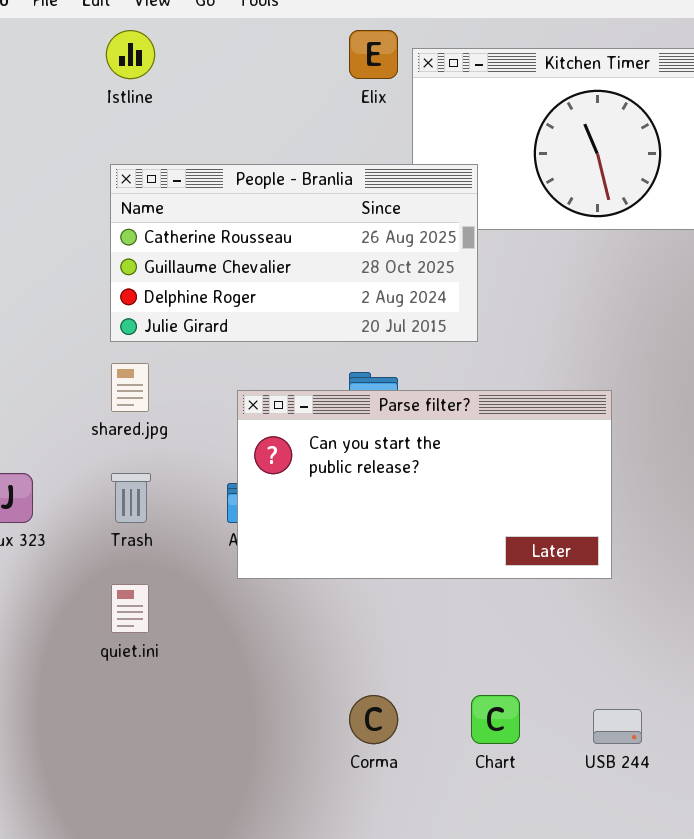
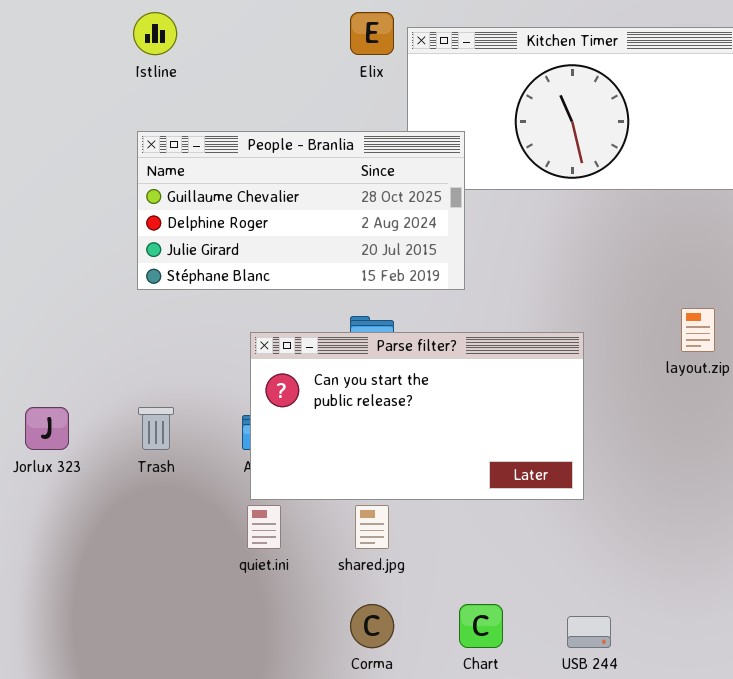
People - Branlia: [110,164,478,342] -> [137,131,465,290], scrolled down 1 row
shared.jpg: [111,363,149,412] -> [355,505,389,549], moved
quiet.ini: [111,584,149,633] -> [247,505,281,549], moved

